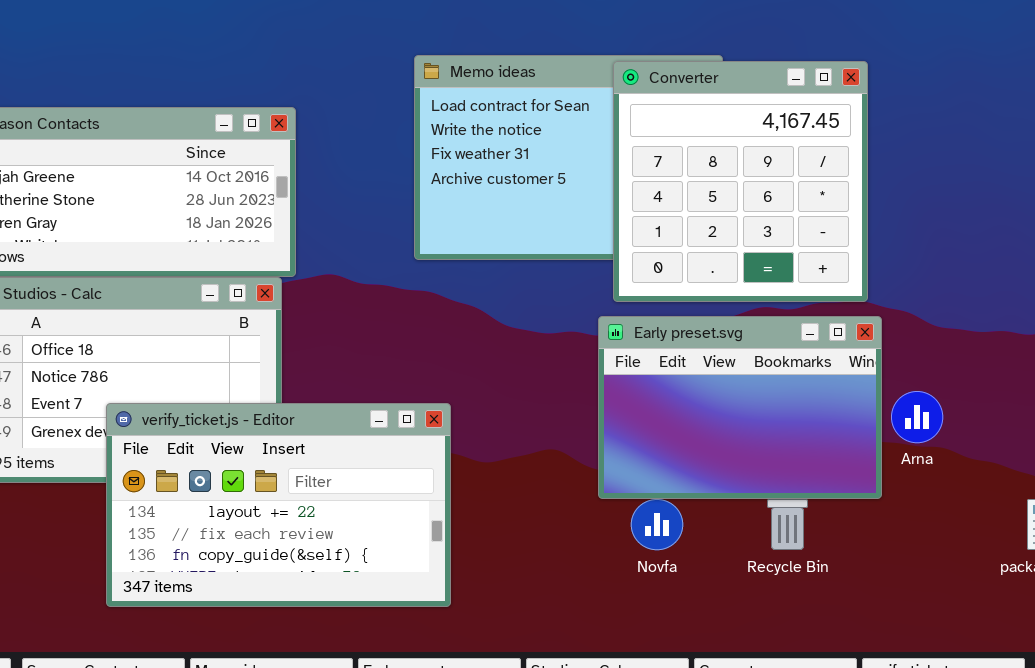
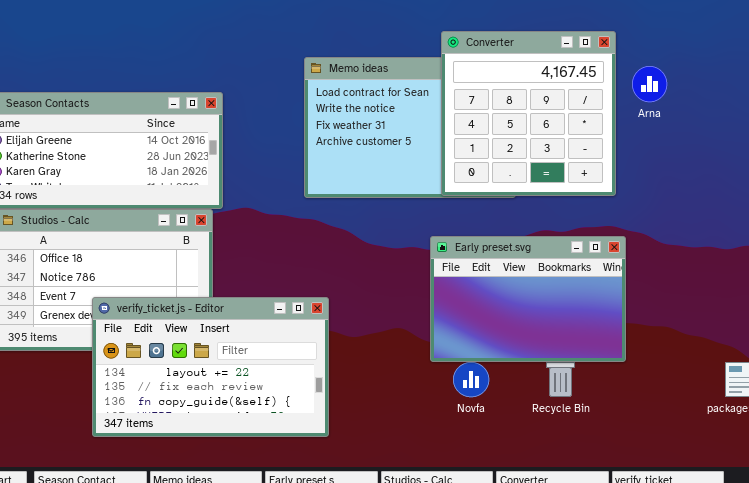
Converter: [613,61,868,302] -> [441,31,616,196], moved
Arna: [891,391,943,443] -> [632,66,667,102], moved

